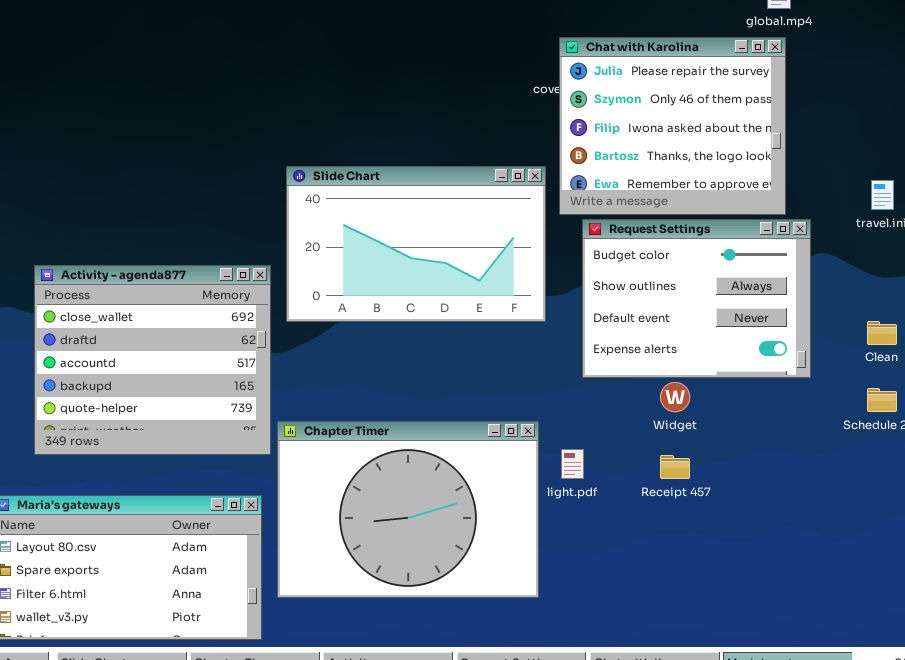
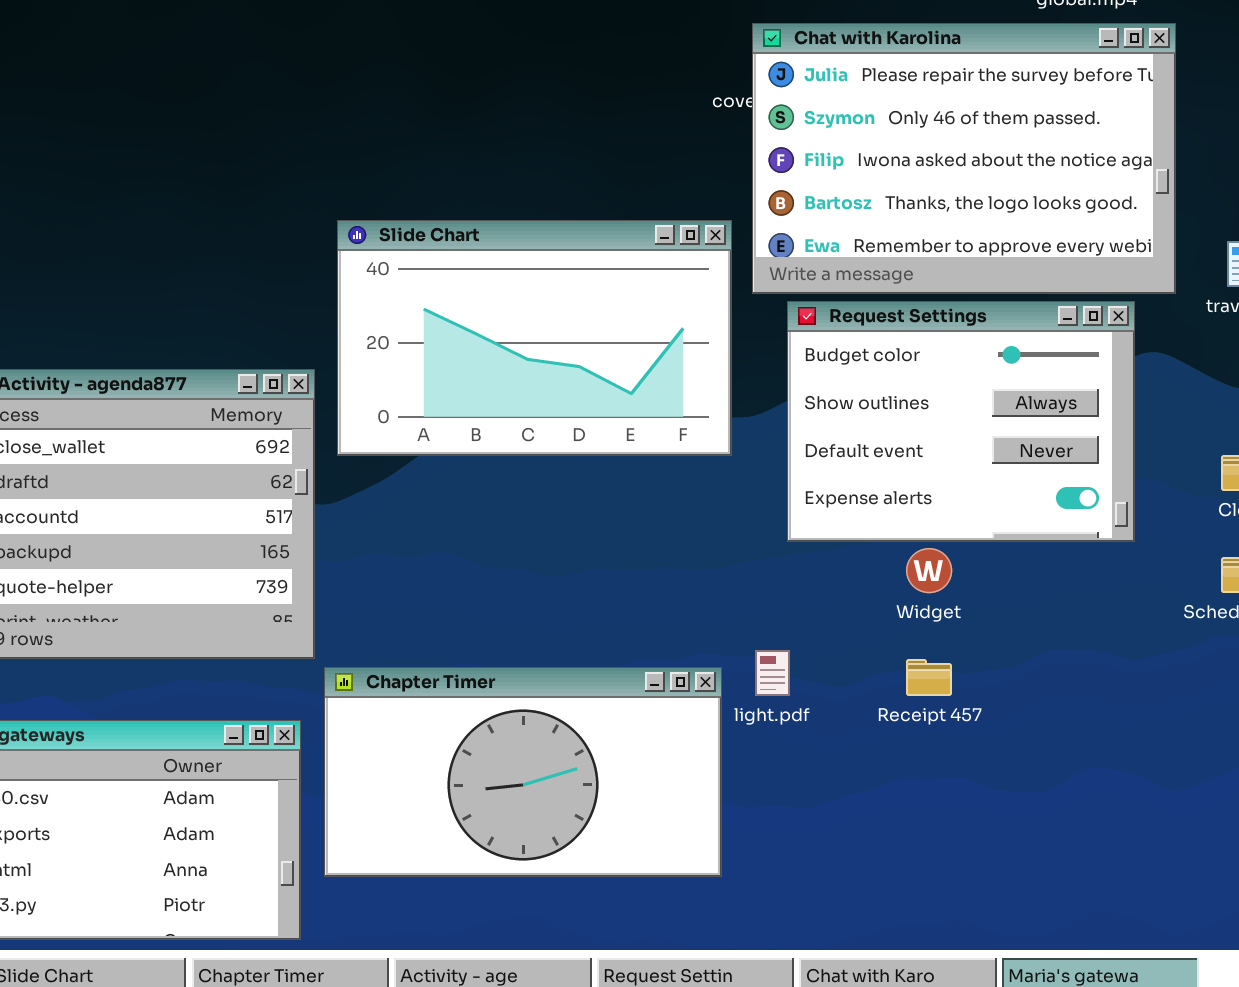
Chat with Karolina: [559,37,786,215] -> [752,23,1176,294], resized
Chapter Timer: [277,421,539,598] -> [324,667,722,877], resized

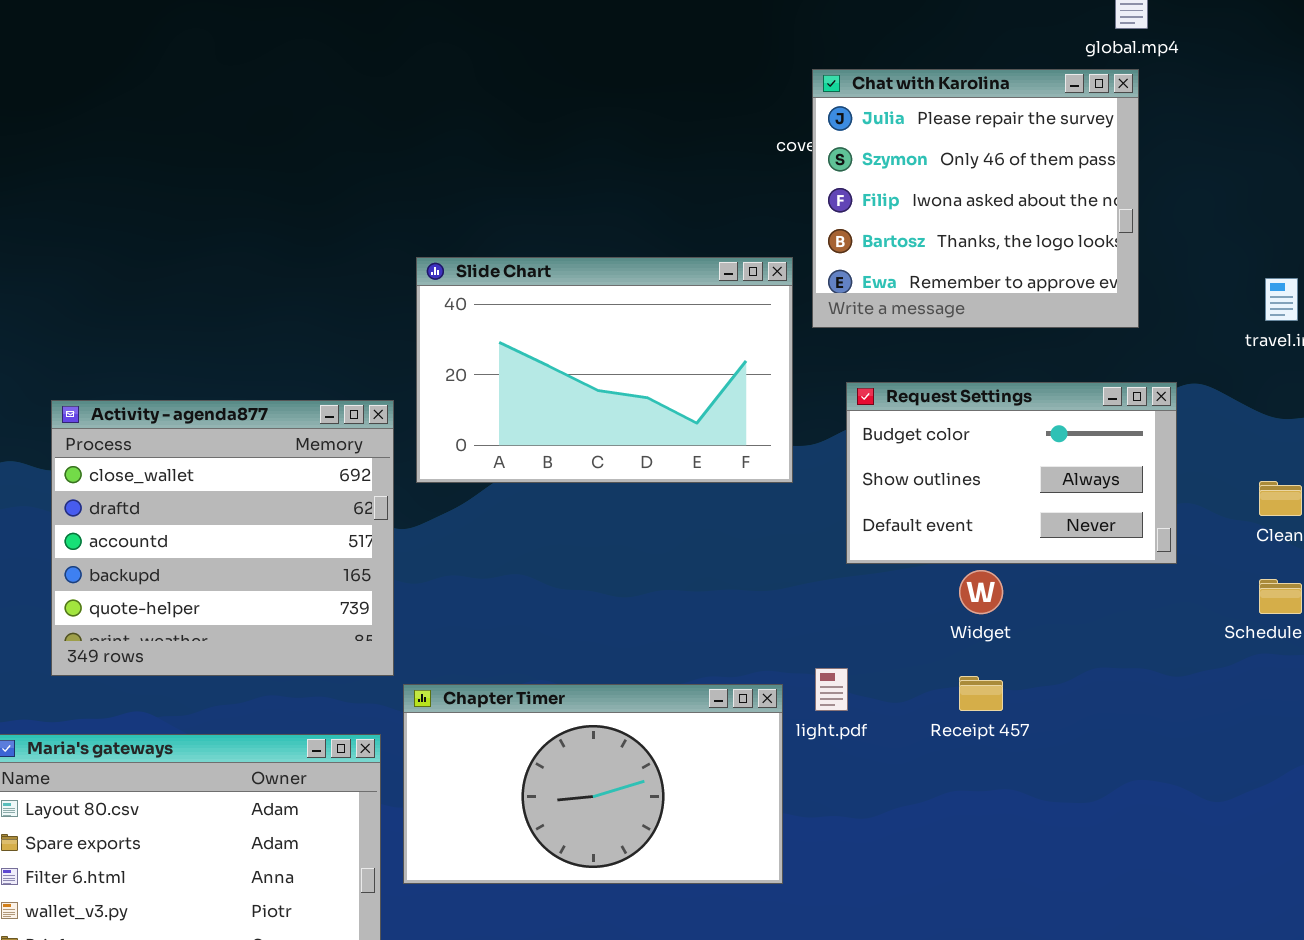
Chat with Karolina: [752,23,1176,294] -> [812,69,1139,328], resized
Request Settings: [787,301,1135,542] -> [846,382,1177,564], resized

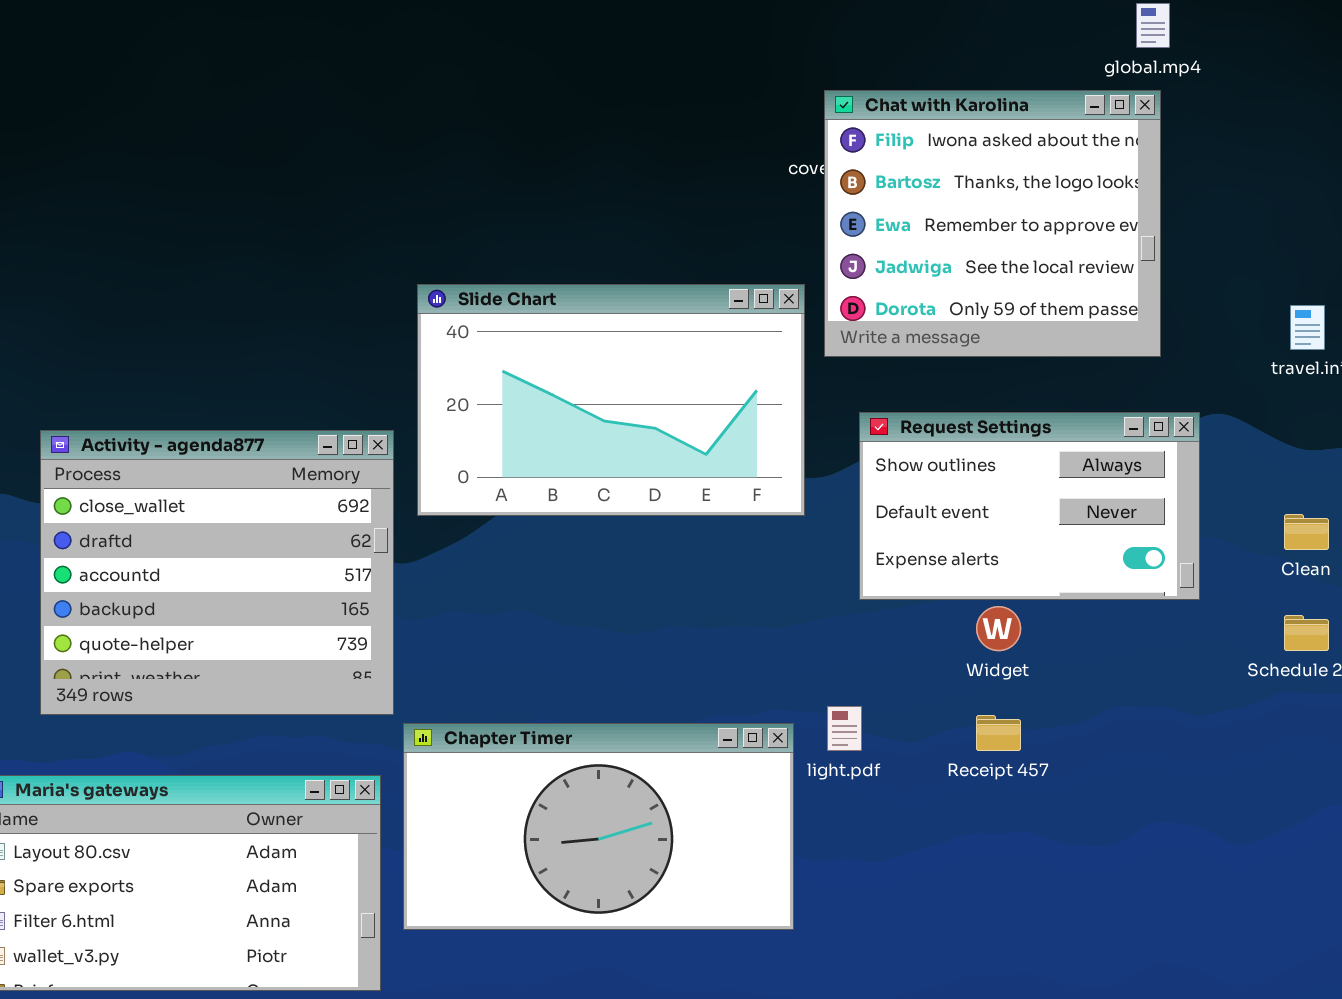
Chat with Karolina: [812,69,1139,328] -> [824,90,1161,357], scrolled down 2 rows
Request Settings: [846,382,1177,564] -> [859,412,1200,600], scrolled down 1 row

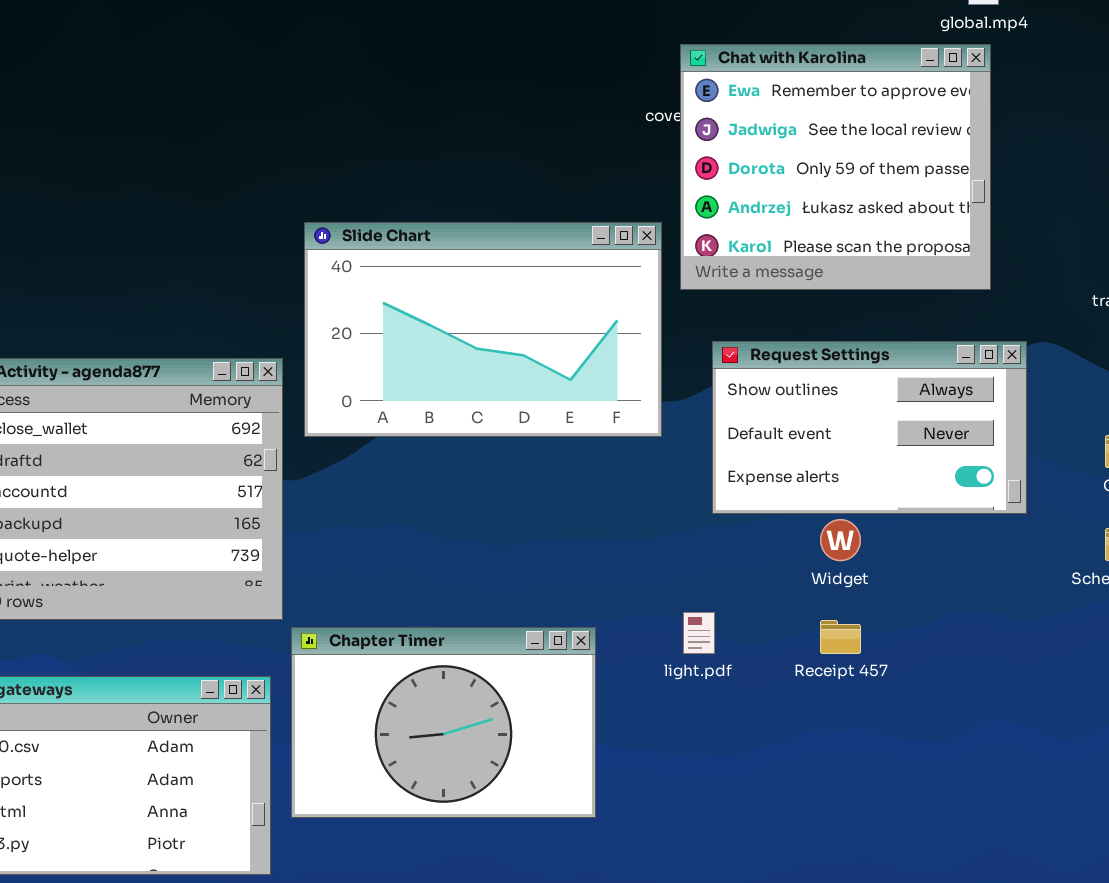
Chat with Karolina: [824,90,1161,357] -> [680,44,991,290], scrolled down 2 rows
Chapter Timer: [403,723,794,930] -> [291,627,596,818], resized

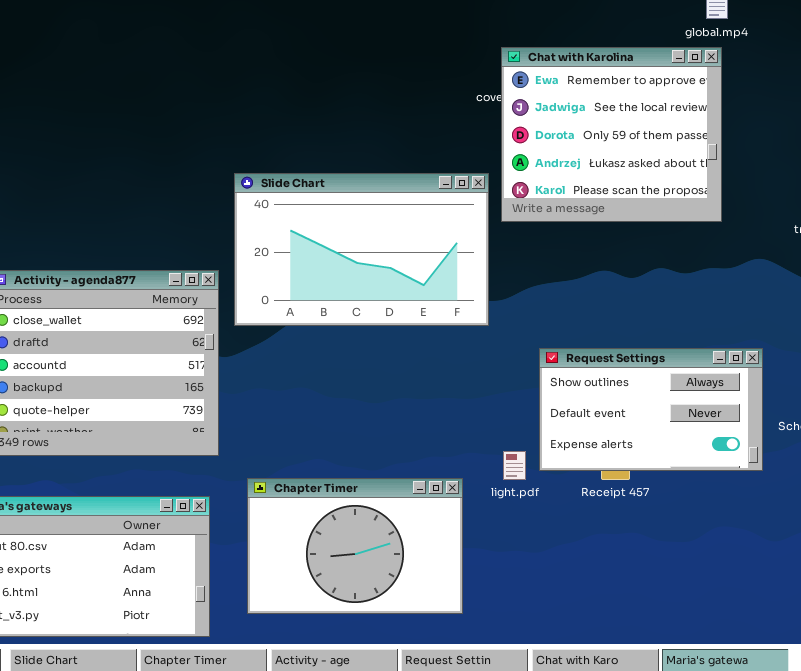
Request Settings: [712,341,1027,514] -> [539,348,763,471], moved
Chapter Timer: [291,627,596,818] -> [247,478,463,614], moved

